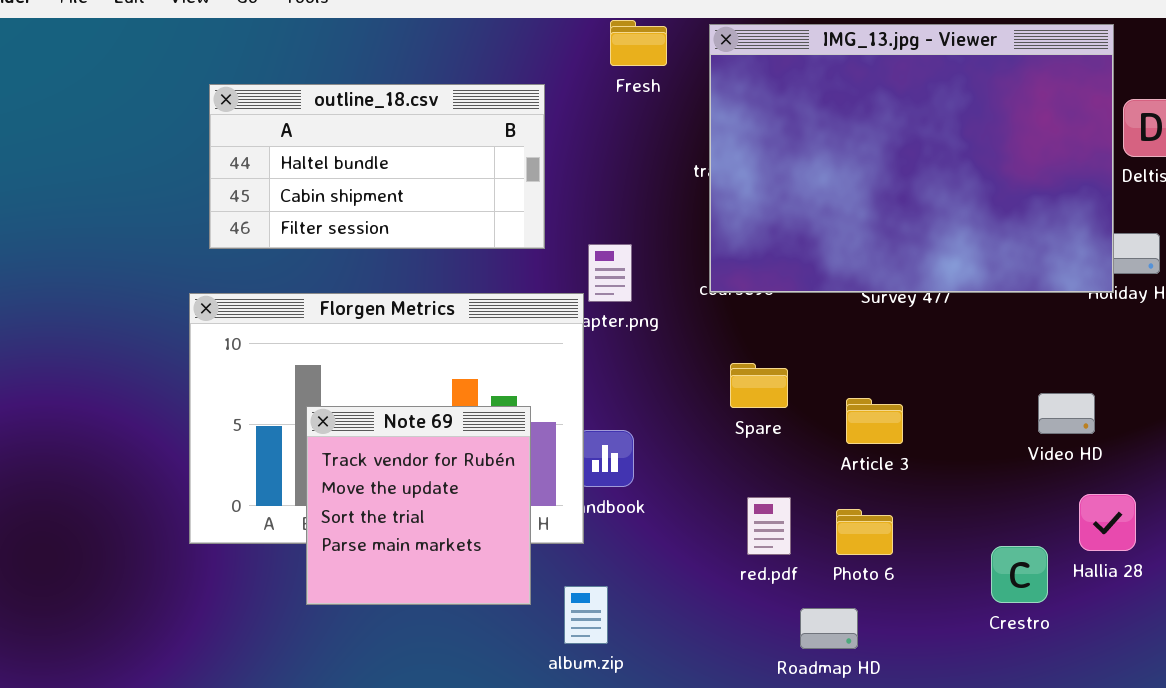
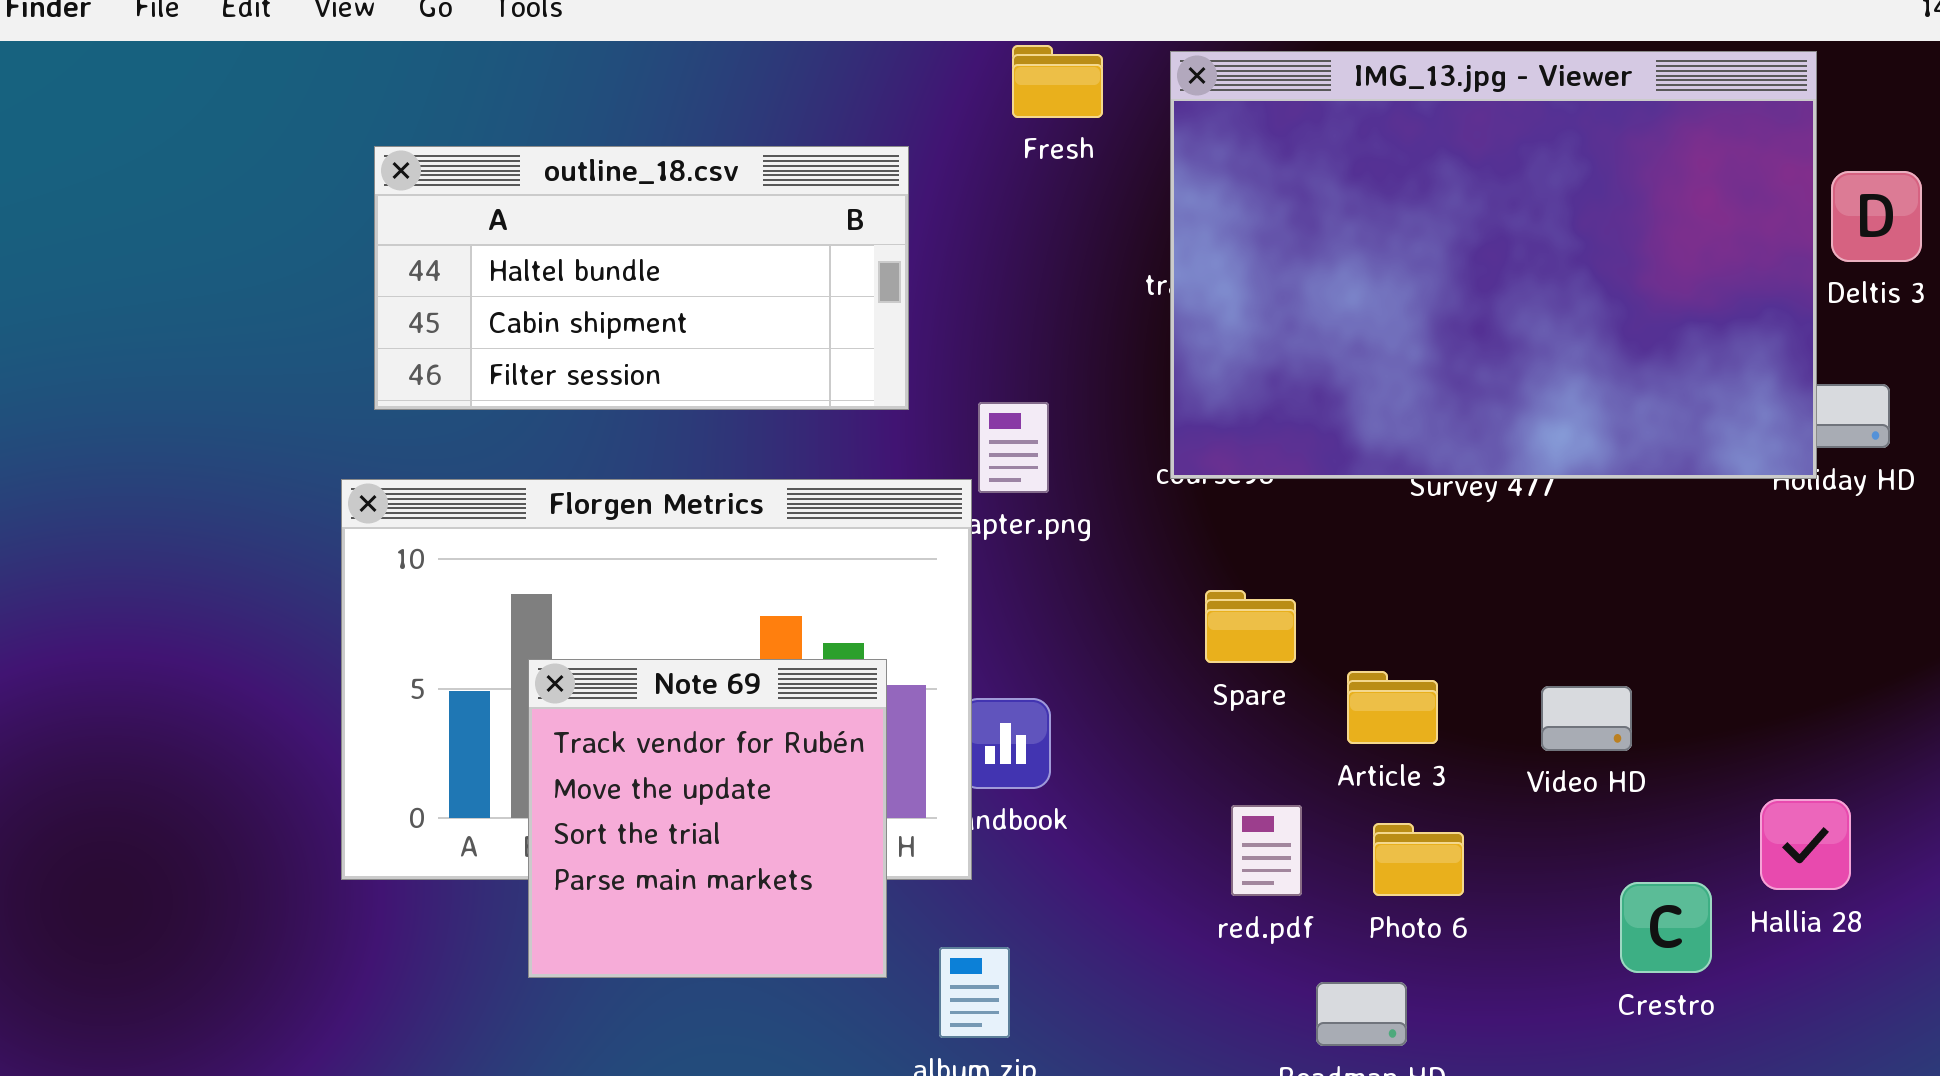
Video HD: [1038,393,1095,434] -> [1541,686,1632,751], moved
Article 3: [846,398,903,444] -> [1347,671,1438,744], moved

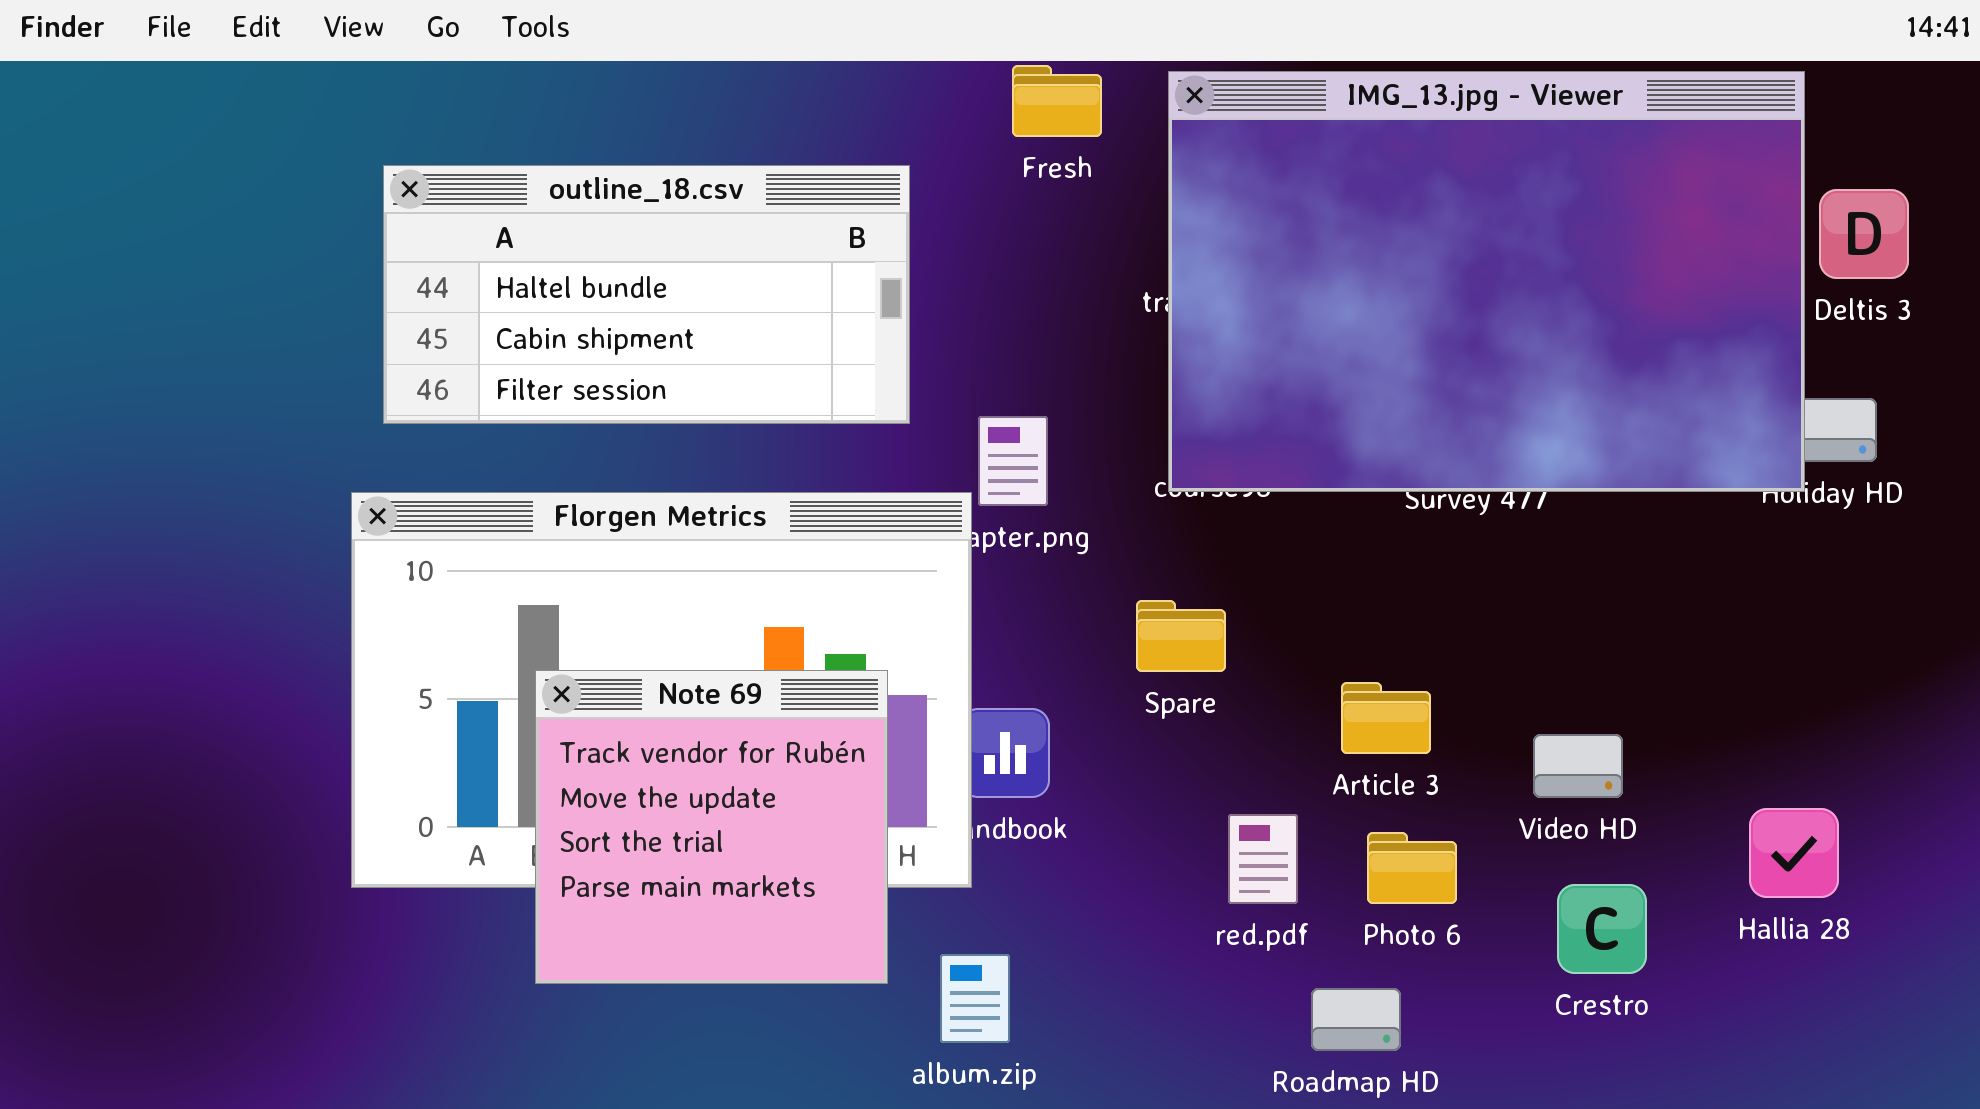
Spare: [1205,590,1296,663] -> [1136,600,1226,672], moved
Video HD: [1541,686,1632,751] -> [1533,734,1623,798], moved
Crestro: [1620,882,1712,973] -> [1557,884,1647,974], moved

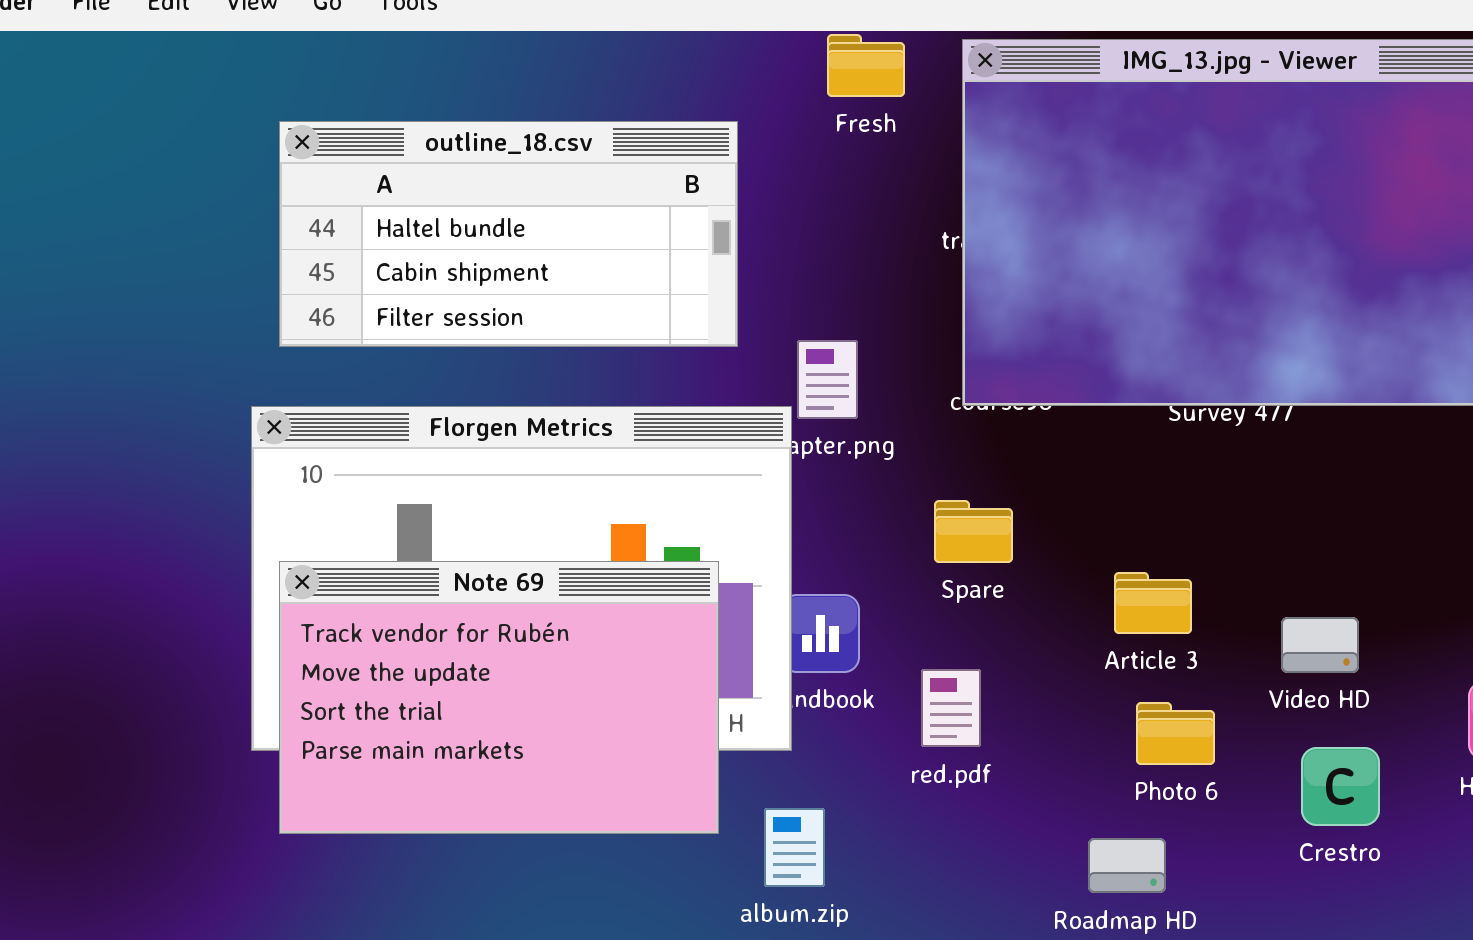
Note 69: [535,670,888,984] -> [279,561,719,834], resized
red.pdf: [1228,814,1298,904] -> [921,669,981,747], moved

